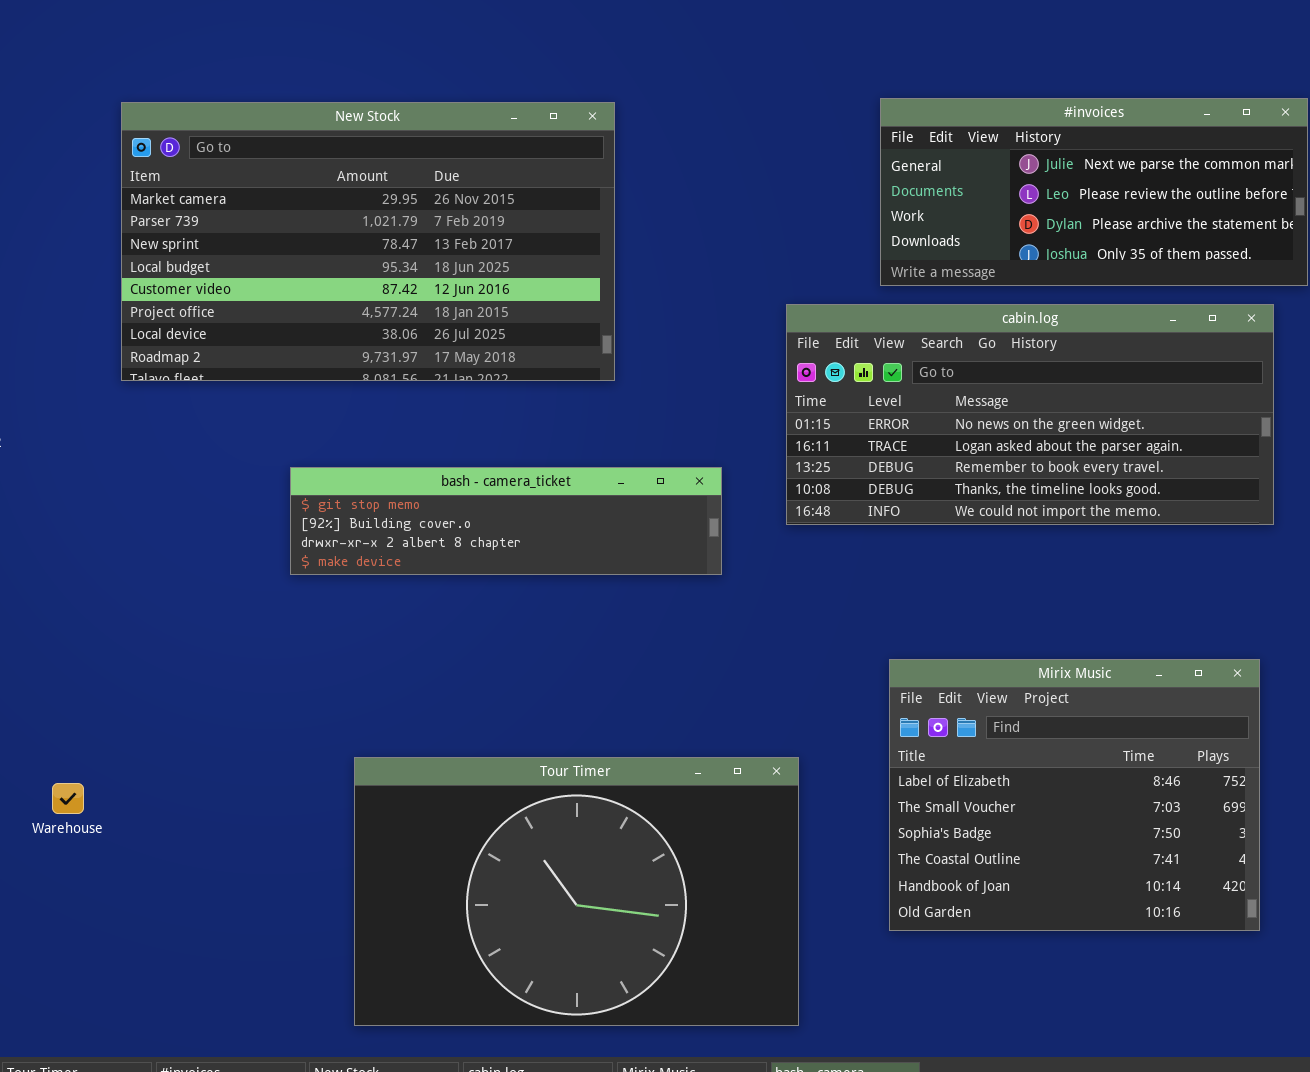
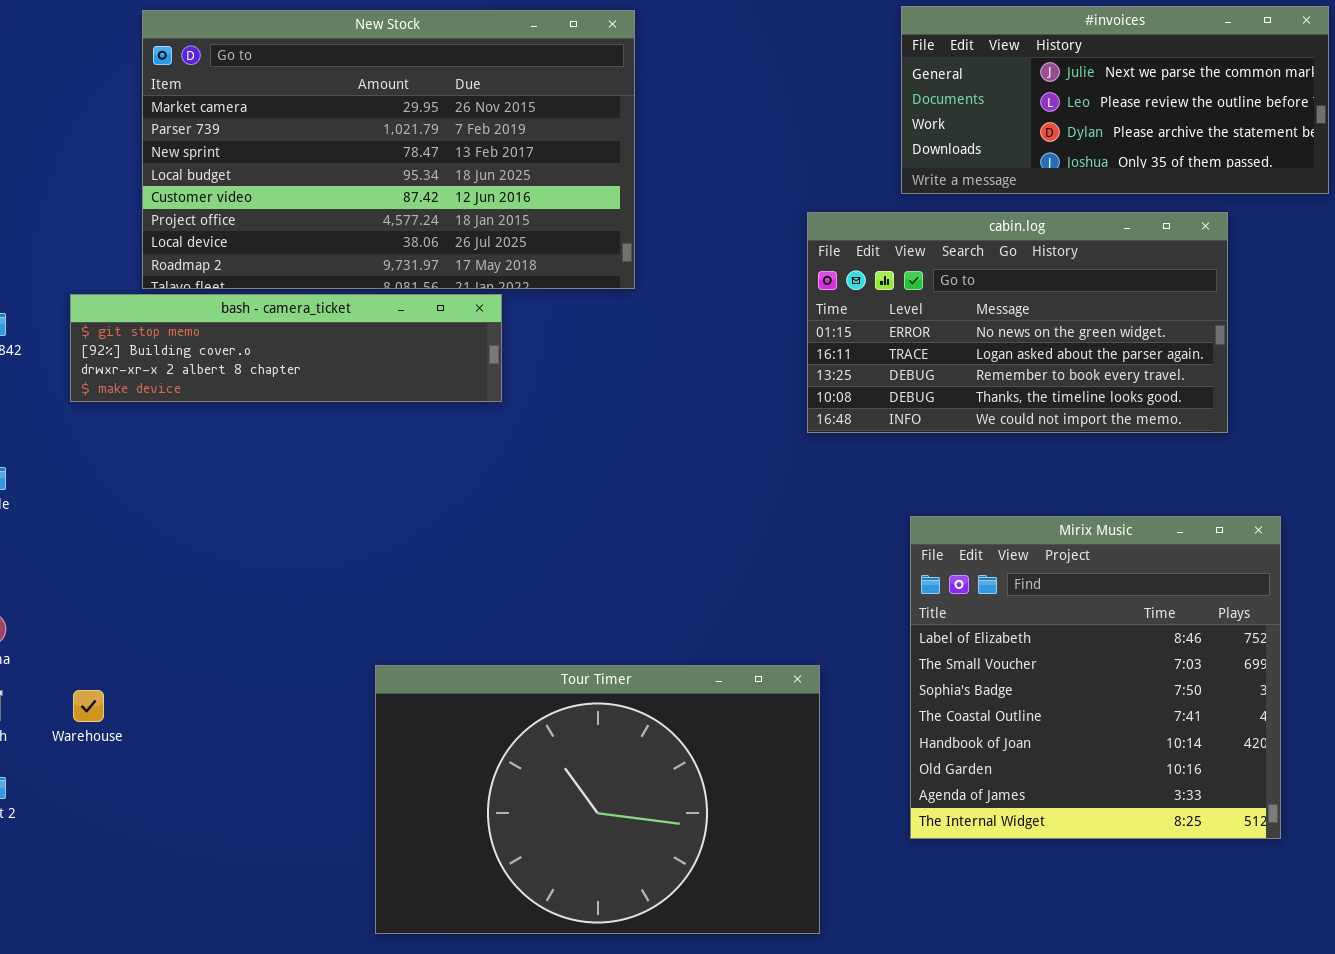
cabin.log: [786,304,1274,525] -> [807,212,1228,433], resized
bash - camera_ticket: [290,467,722,575] -> [70,294,502,402], moved
Mirix Music: [889,659,1260,931] -> [910,516,1281,839], resized

